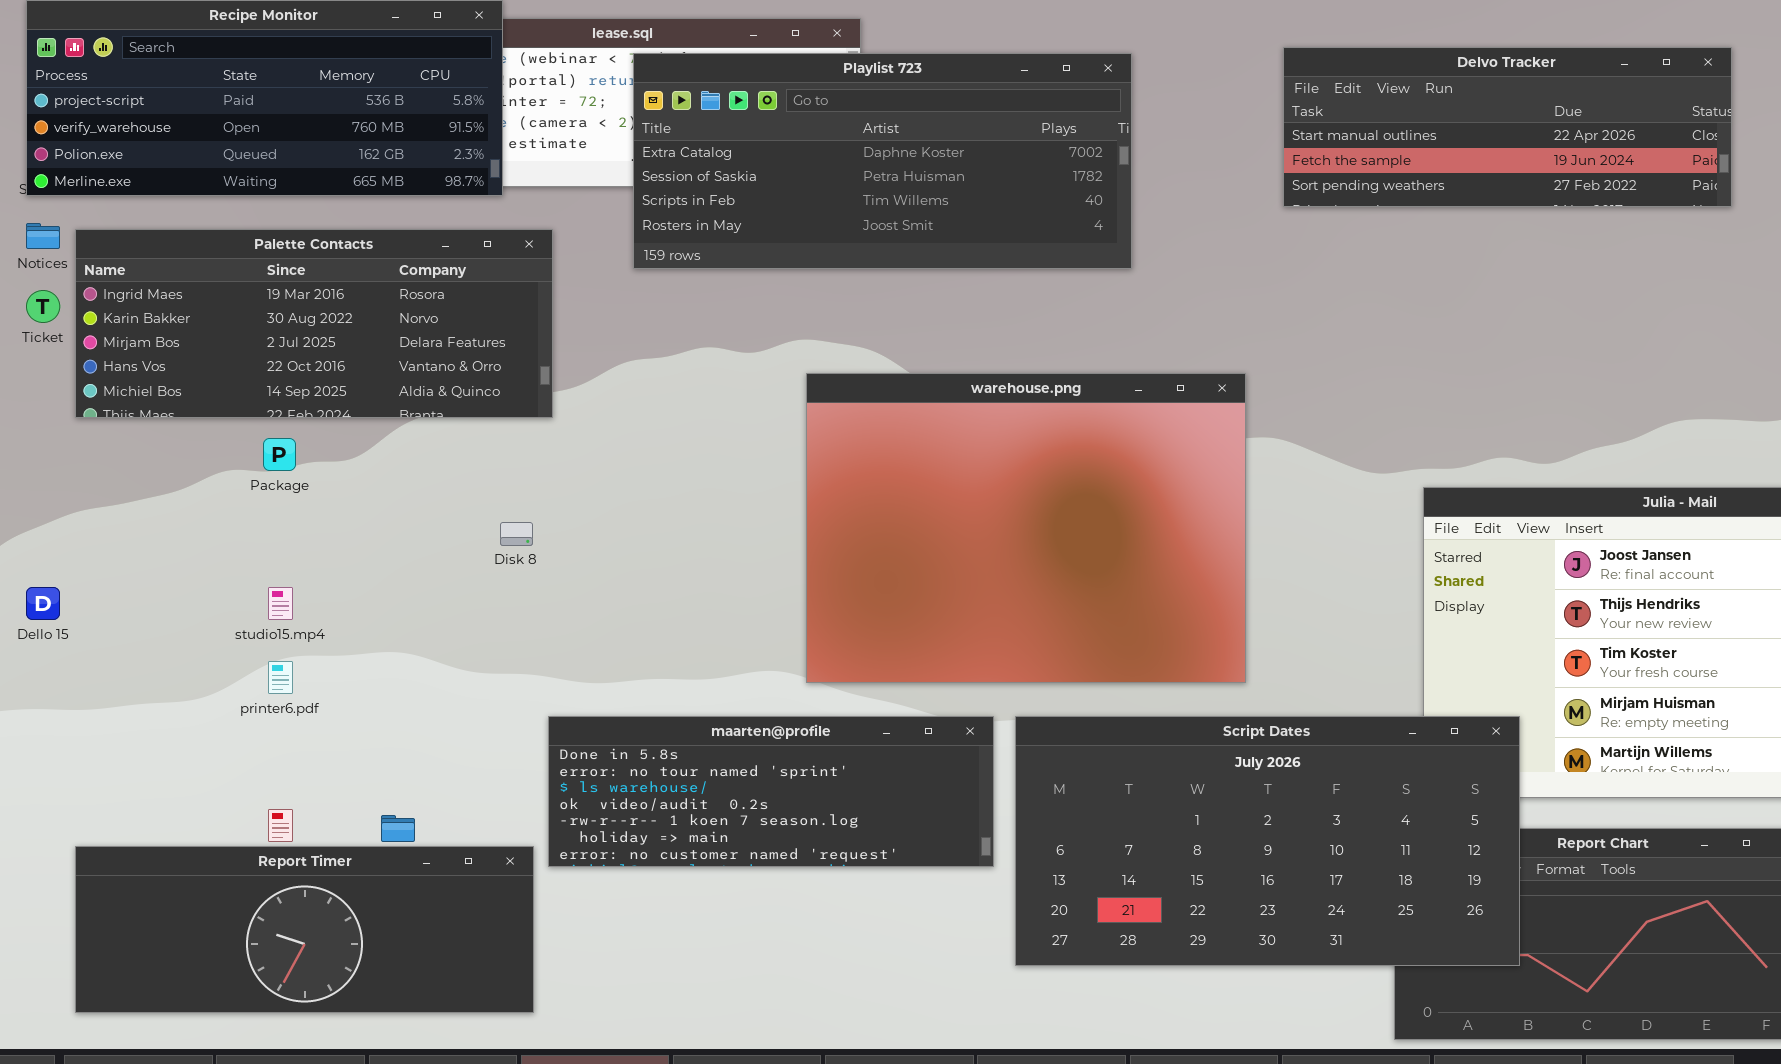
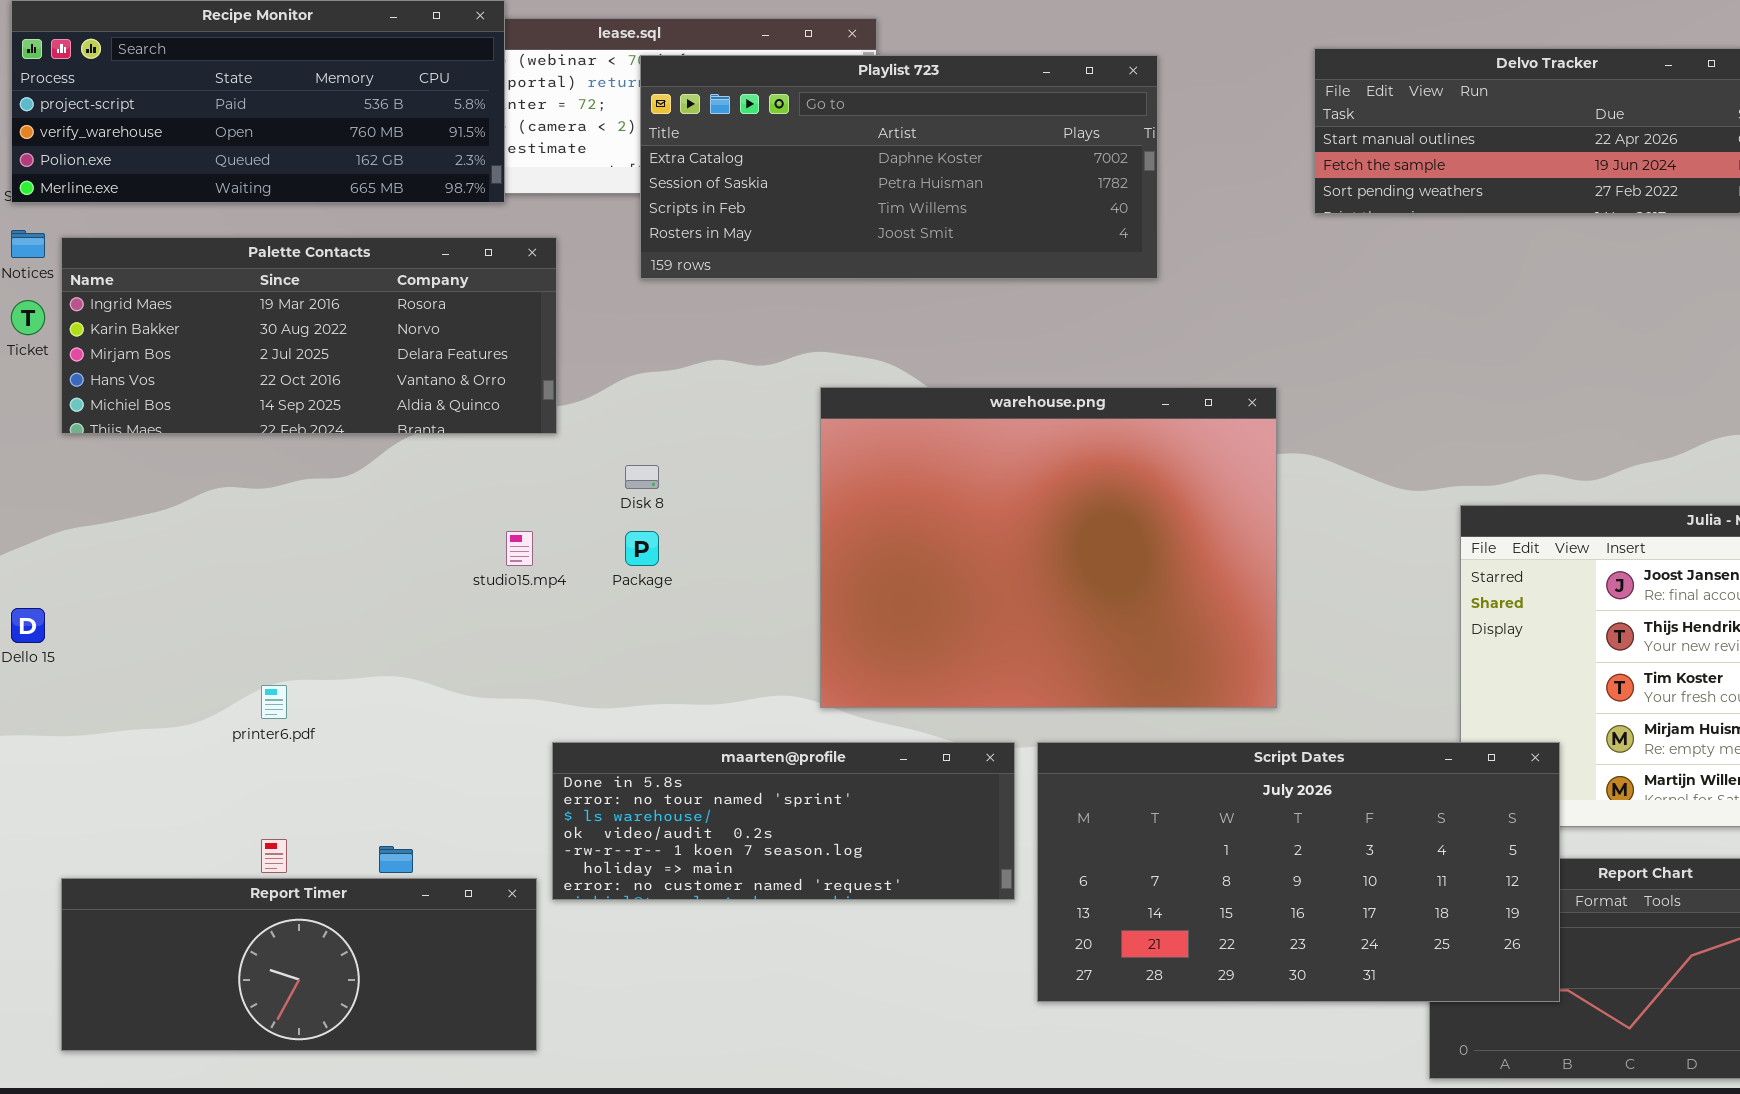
Package: [263,438,296,471] -> [625,531,659,566], moved
Disk 8: [500,522,533,546] -> [625,465,659,489], moved
studio15.mp4: [268,587,293,620] -> [506,531,533,566], moved

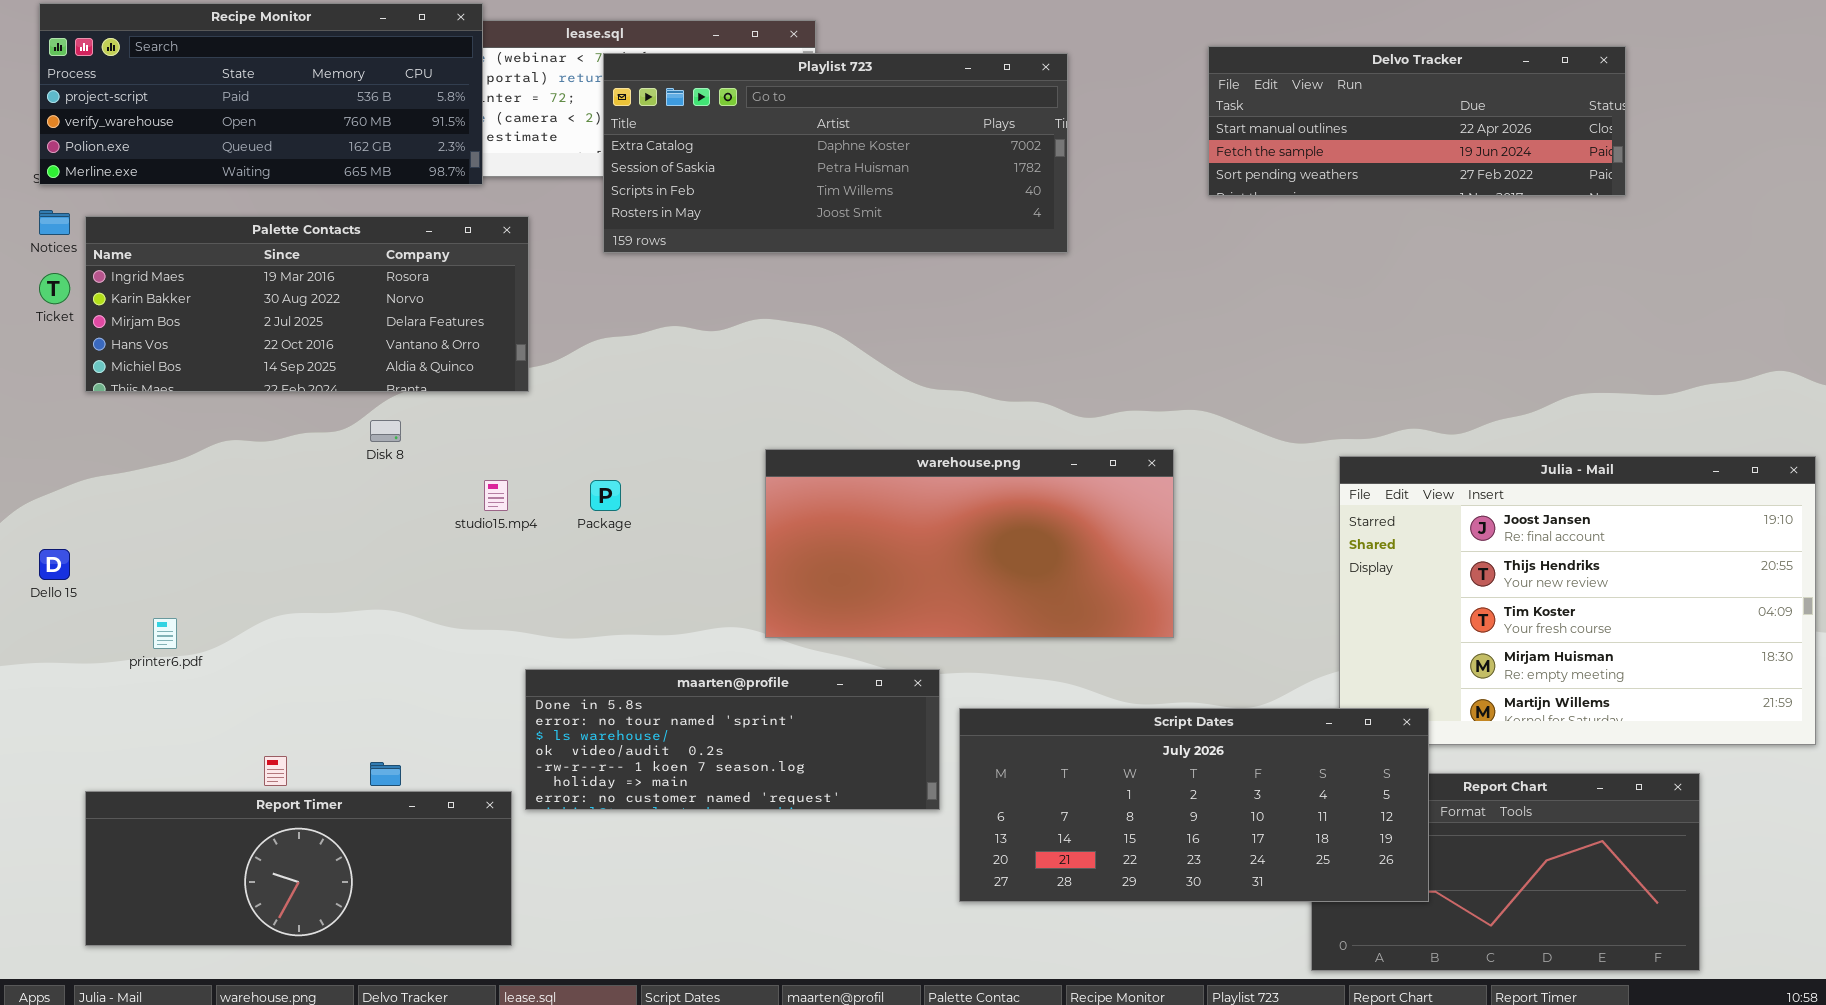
warehouse.png: [820,387,1277,708] -> [765,449,1174,638], resized
Disk 8: [625,465,659,489] -> [370,420,401,442], moved
printer6.pdf: [261,685,287,719] -> [153,618,177,649], moved
Script Dates: [1037,742,1560,1002] -> [959,708,1429,902], resized

